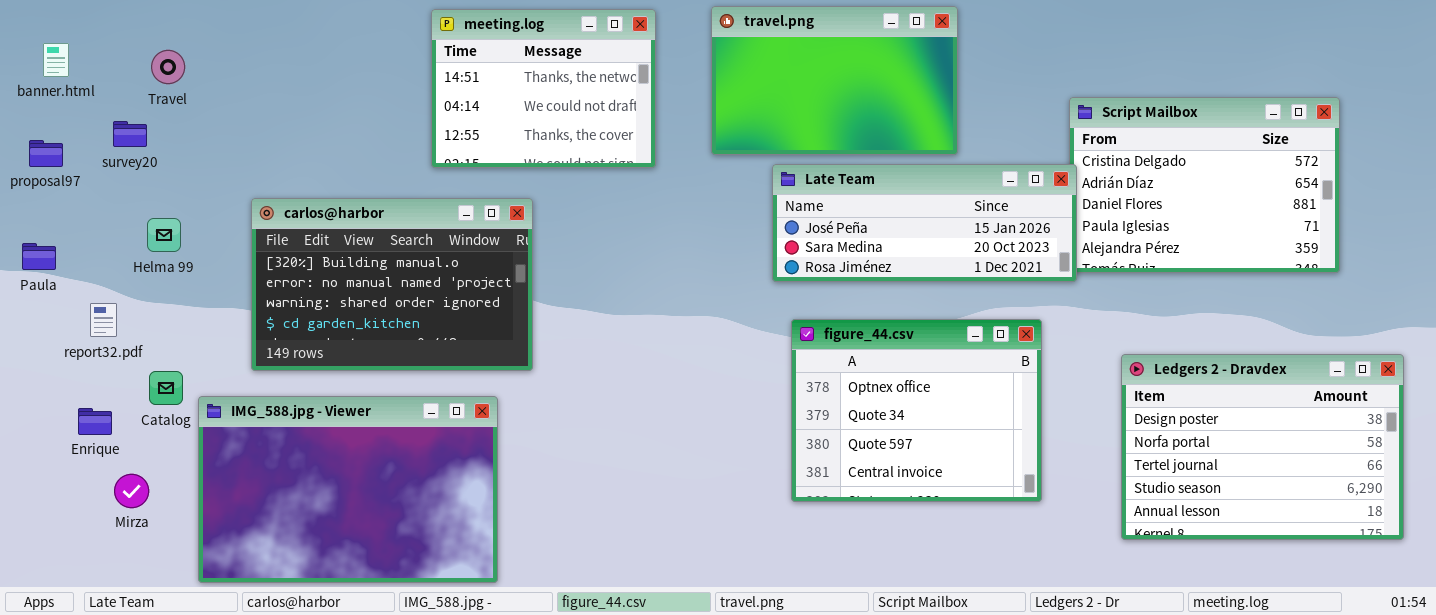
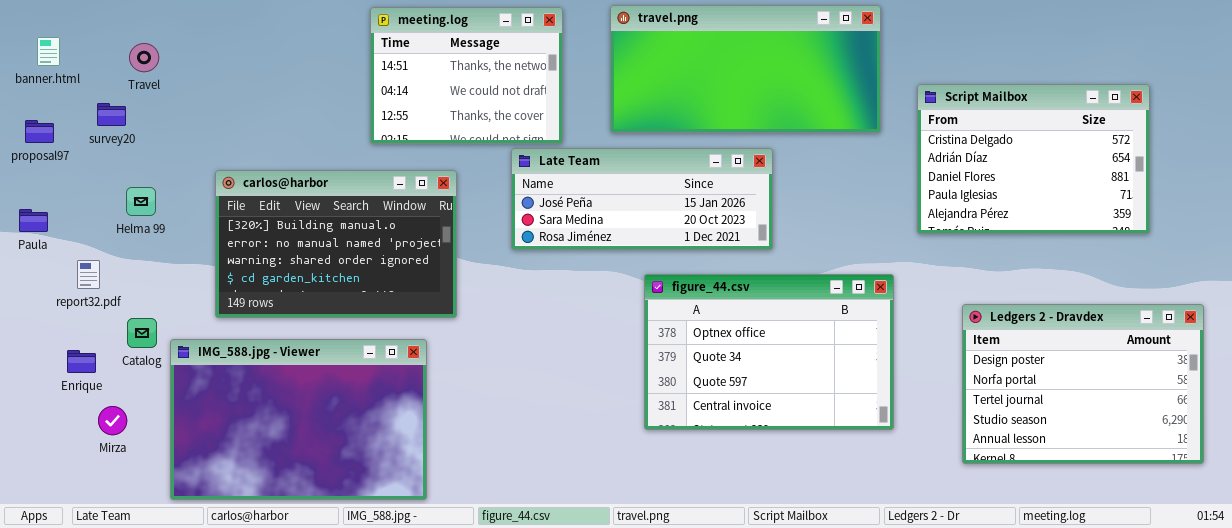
travel.png: [711,6,958,155] -> [610,5,881,133], resized
Late Team: [772,164,1077,282] -> [511,148,773,250], moved
figure_44.csv: [791,319,1042,502] -> [644,274,894,430], resized

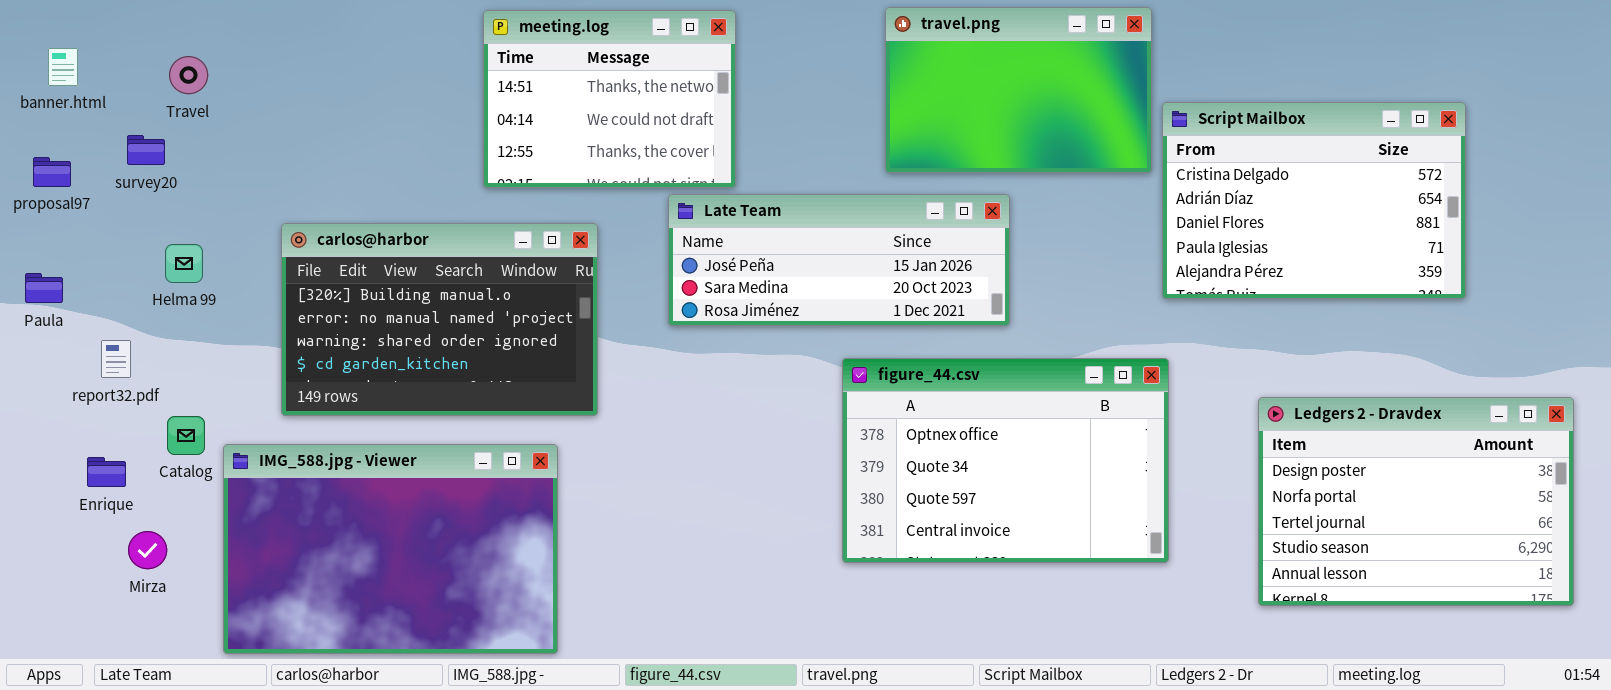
travel.png: [610,5,881,133] -> [885,7,1152,173], resized
Script Mailbox: [917,84,1150,234] -> [1162,102,1466,299], moved

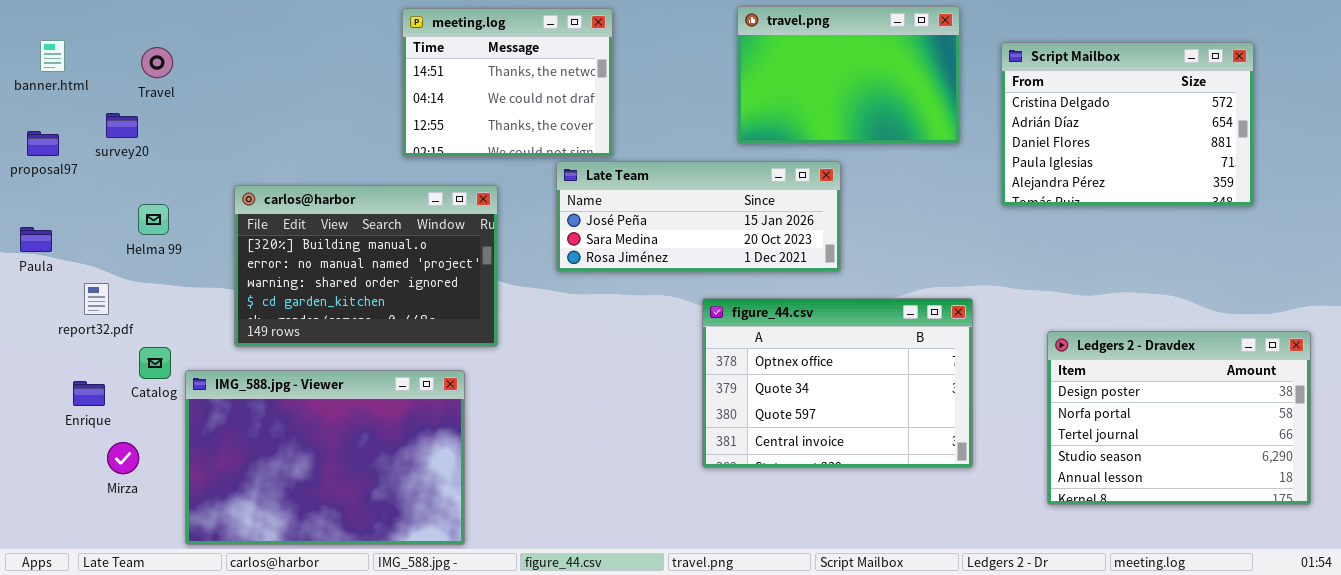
Script Mailbox: [1162,102,1466,299] -> [1001,42,1254,206], moved

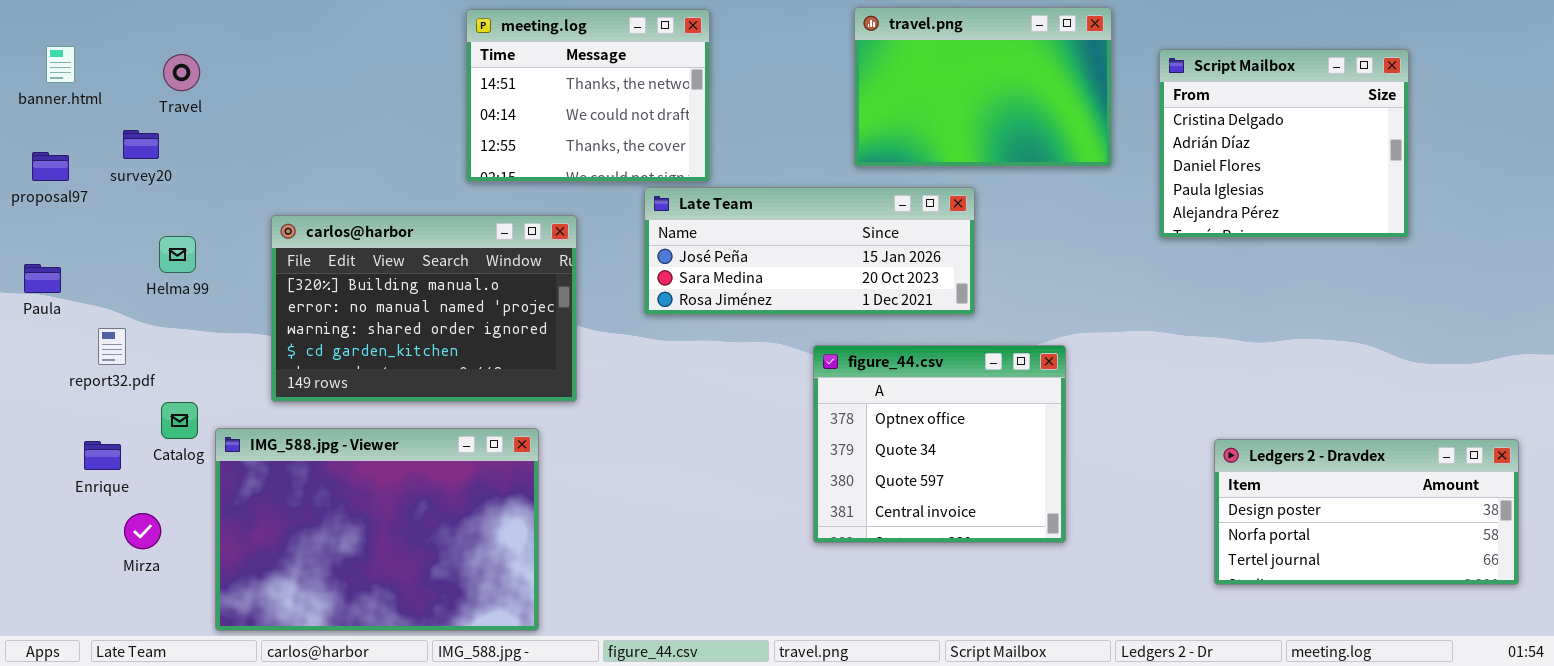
Script Mailbox: [1001,42,1254,206] -> [1159,49,1409,238], resized
figure_44.csv: [702,298,973,468] -> [813,345,1066,543], resized
Ledgers 2 - Dravdex: [1047,331,1311,505] -> [1214,439,1519,585], resized

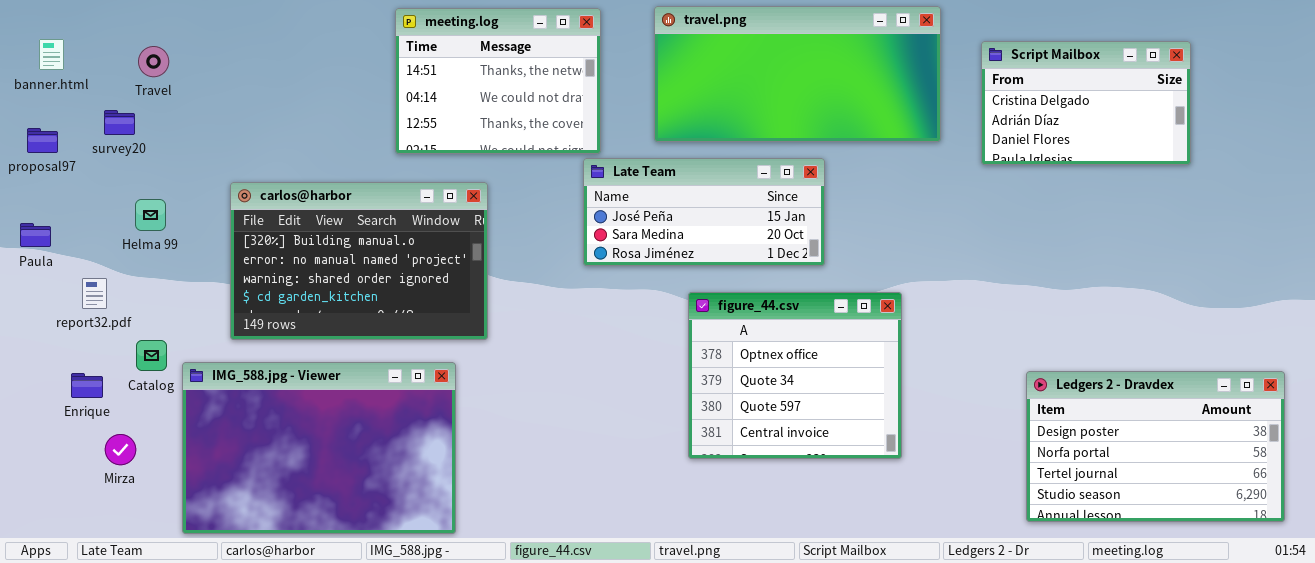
travel.png: [854,7,1112,167] -> [654,6,941,142], resized
Script Mailbox: [1159,49,1409,238] -> [981,41,1191,165], resized
Late Team: [644,187,975,315] -> [583,158,825,266], resized
Ledgers 2 - Dravdex: [1214,439,1519,585] -> [1026,371,1285,522], resized

